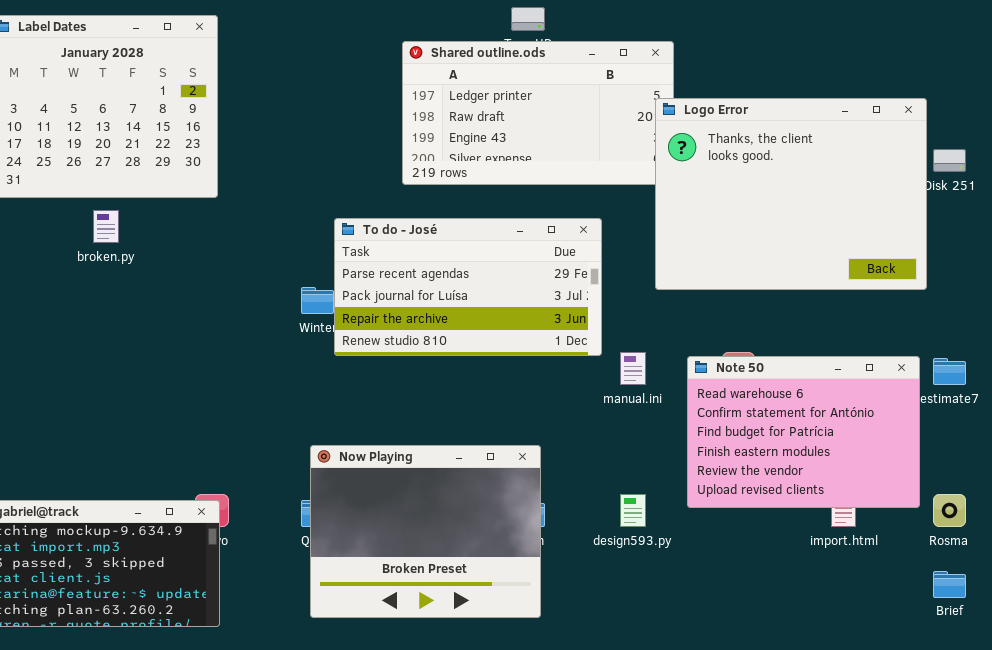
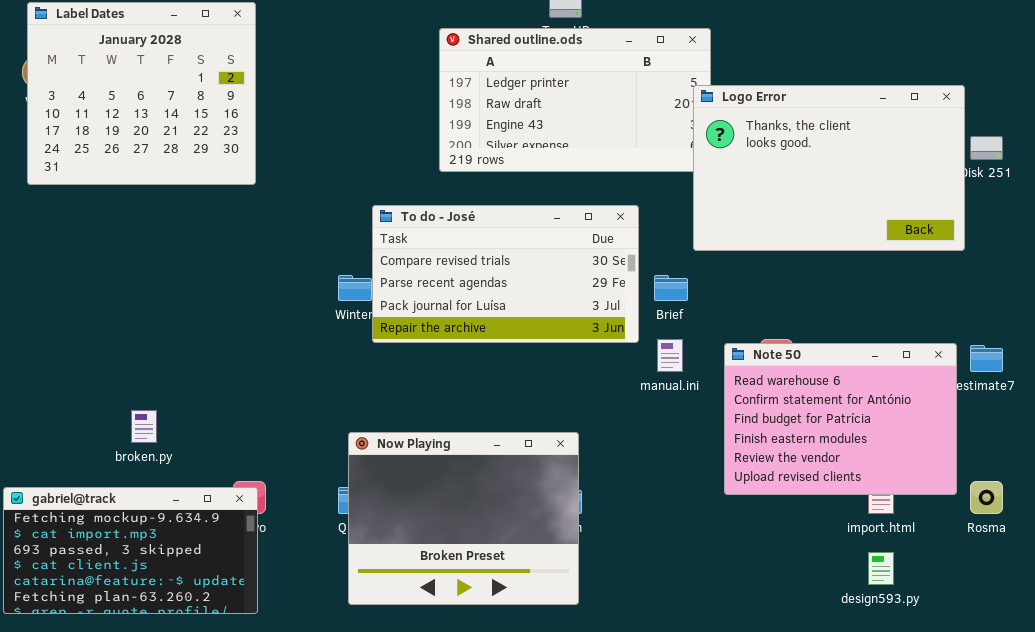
Logo Error: [655,98,927,290] -> [693,85,965,251], resized
broken.py: [93,210,119,243] -> [131,410,157,443], moved
To do - José: [334,218,602,356] -> [372,205,639,343], scrolled up 1 row
design593.py: [620,494,646,527] -> [868,552,894,585], moved
Brief: [933,571,966,598] -> [654,275,688,301], moved

